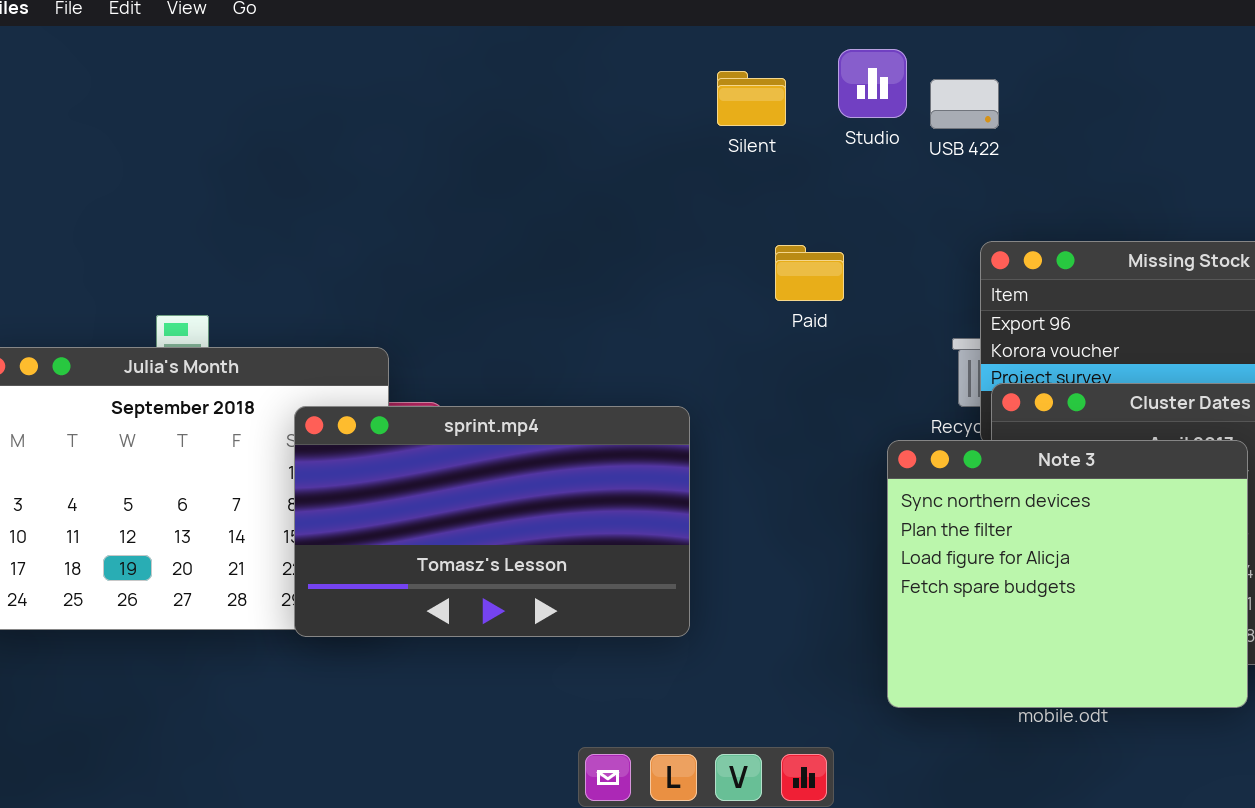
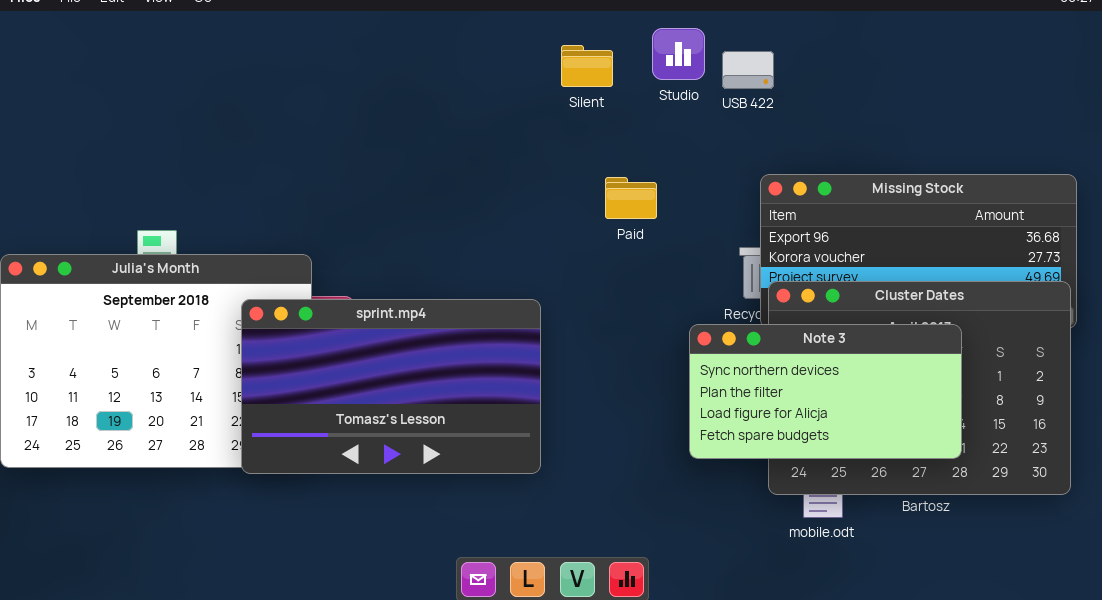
Note 3: [887,440,1248,708] -> [689,324,962,459], resized

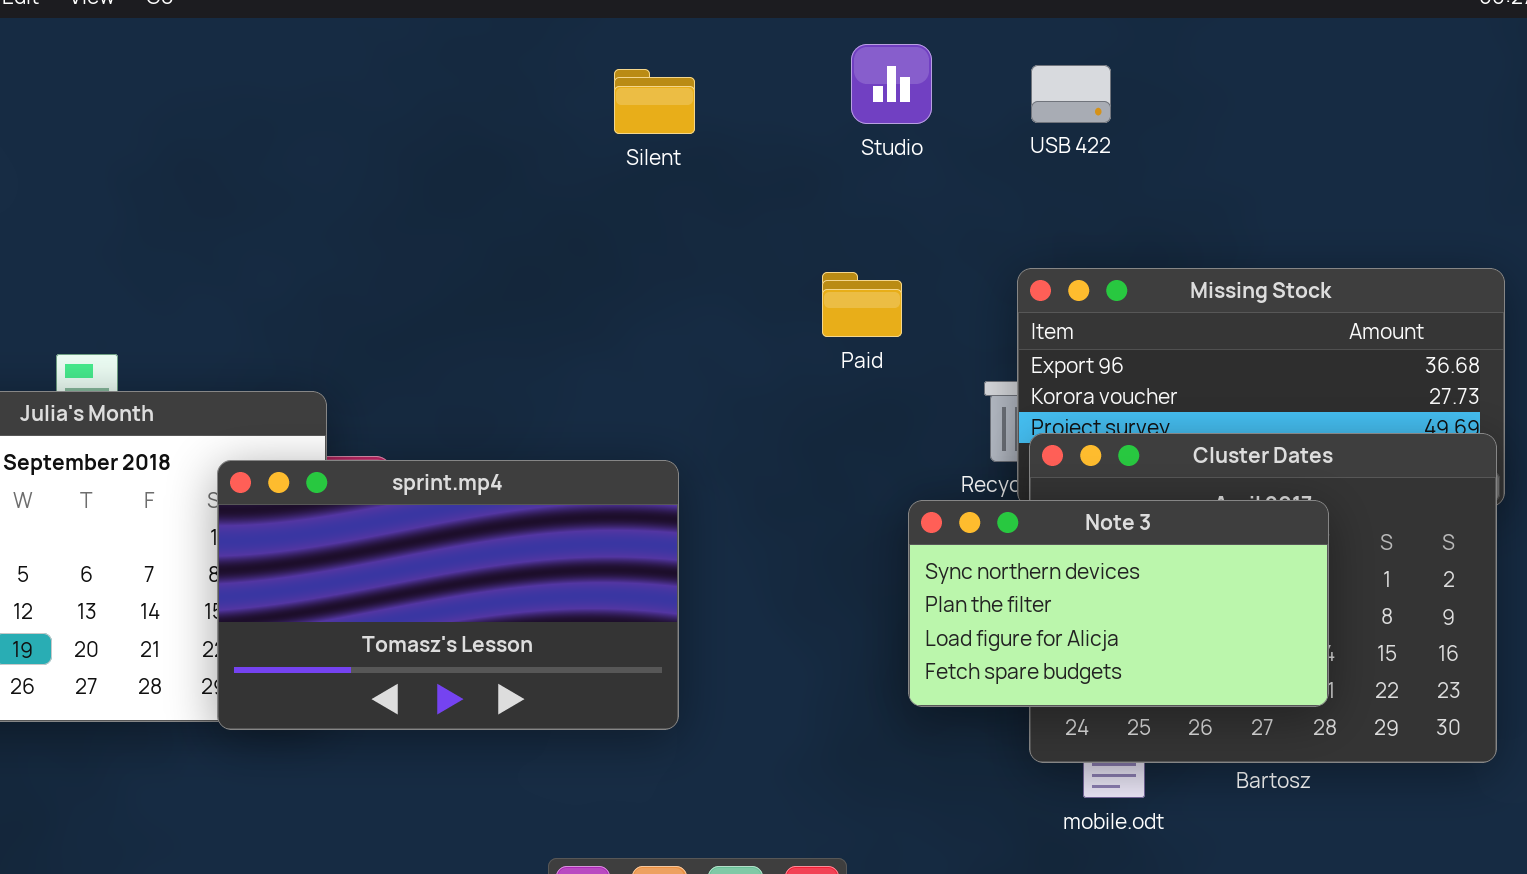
Silent: [561,45,613,87] -> [614,69,695,134], moved
USB 422: [722,51,774,89] -> [1031,65,1111,123], moved
Paid: [605,177,657,219] -> [822,272,902,337], moved

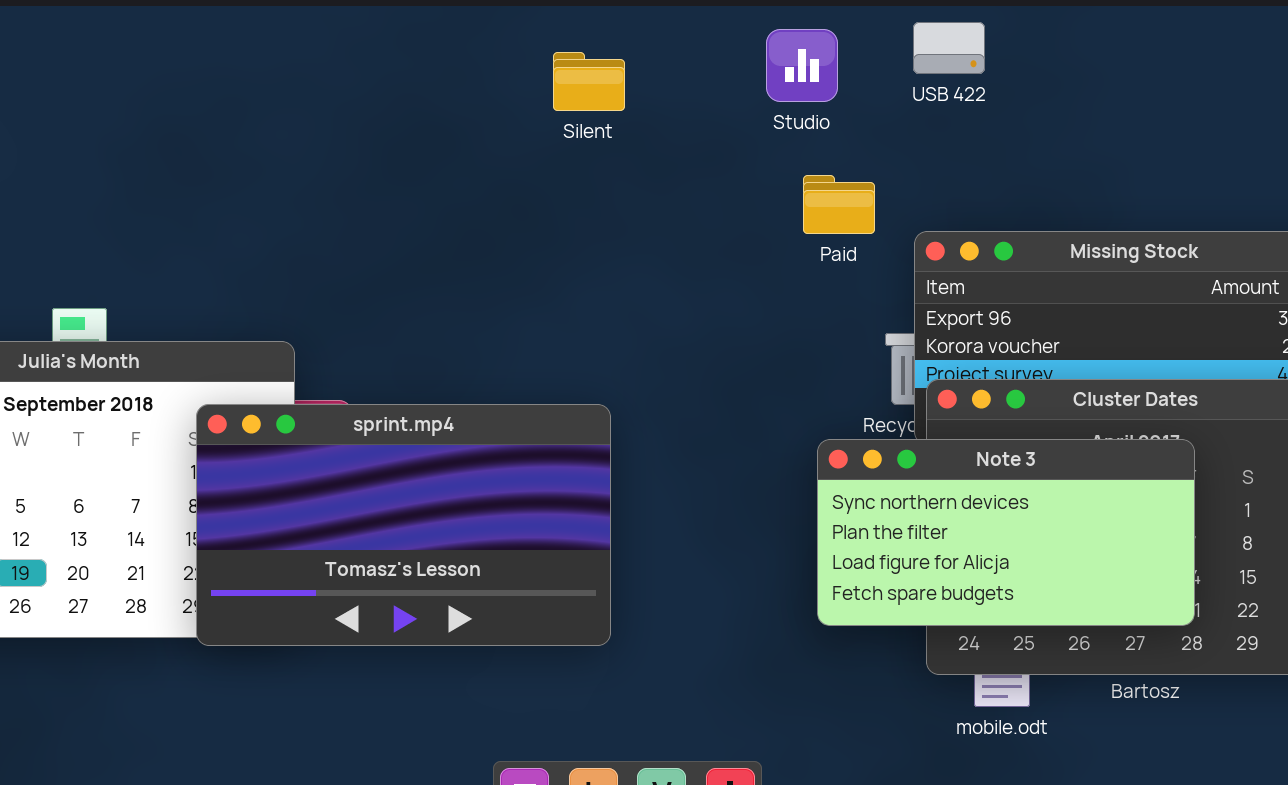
USB 422: [1031,65,1111,123] -> [913,22,985,74], moved
Paid: [822,272,902,337] -> [803,175,875,234], moved

